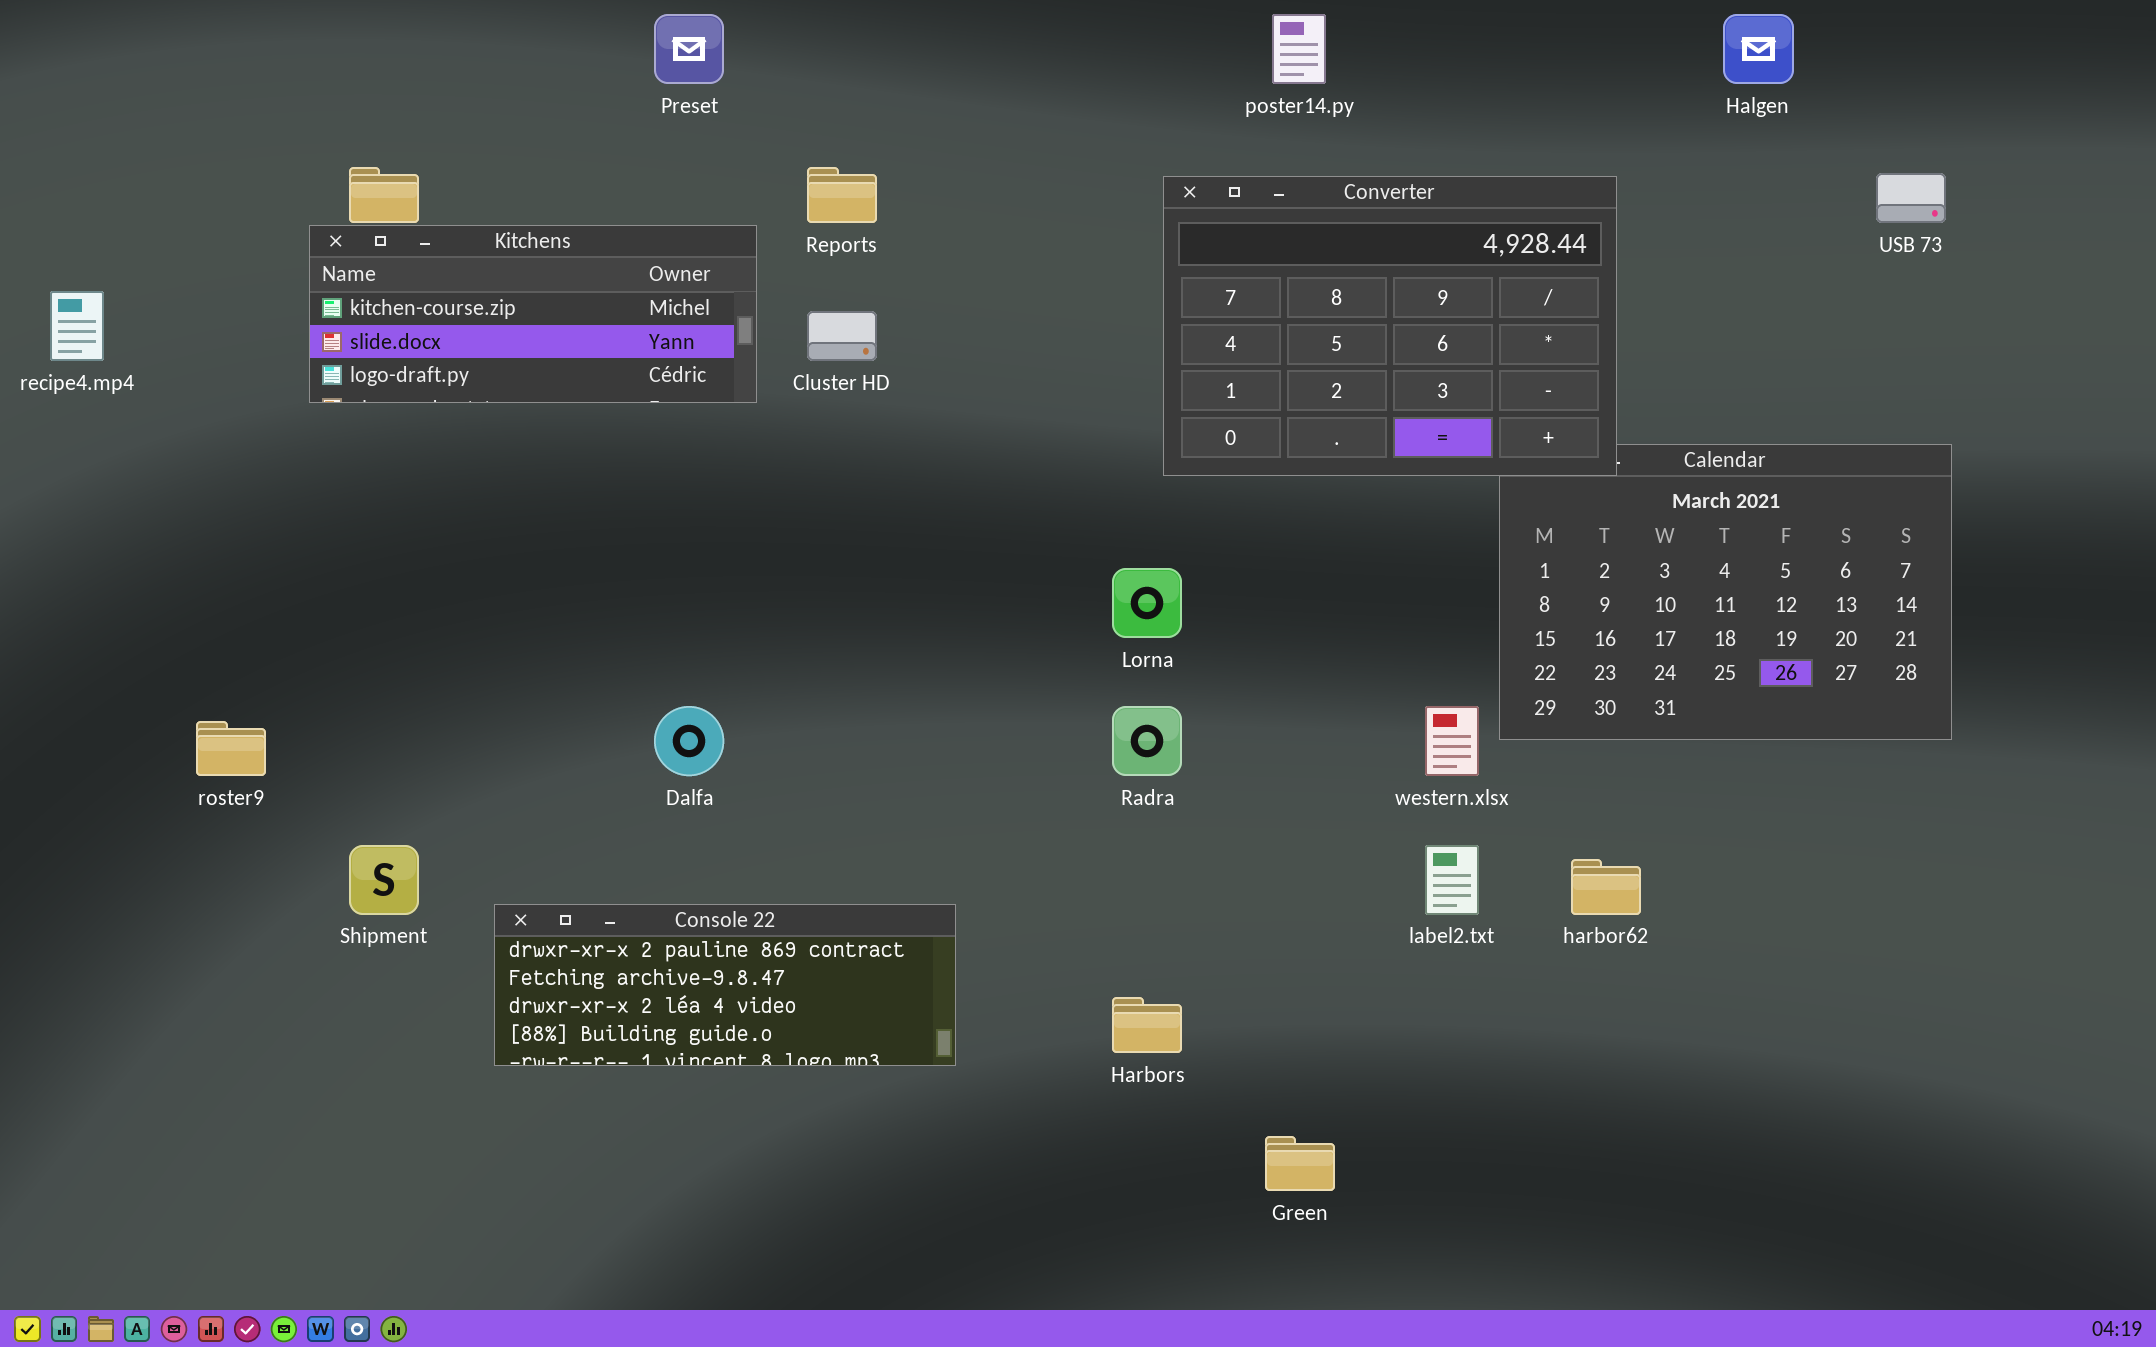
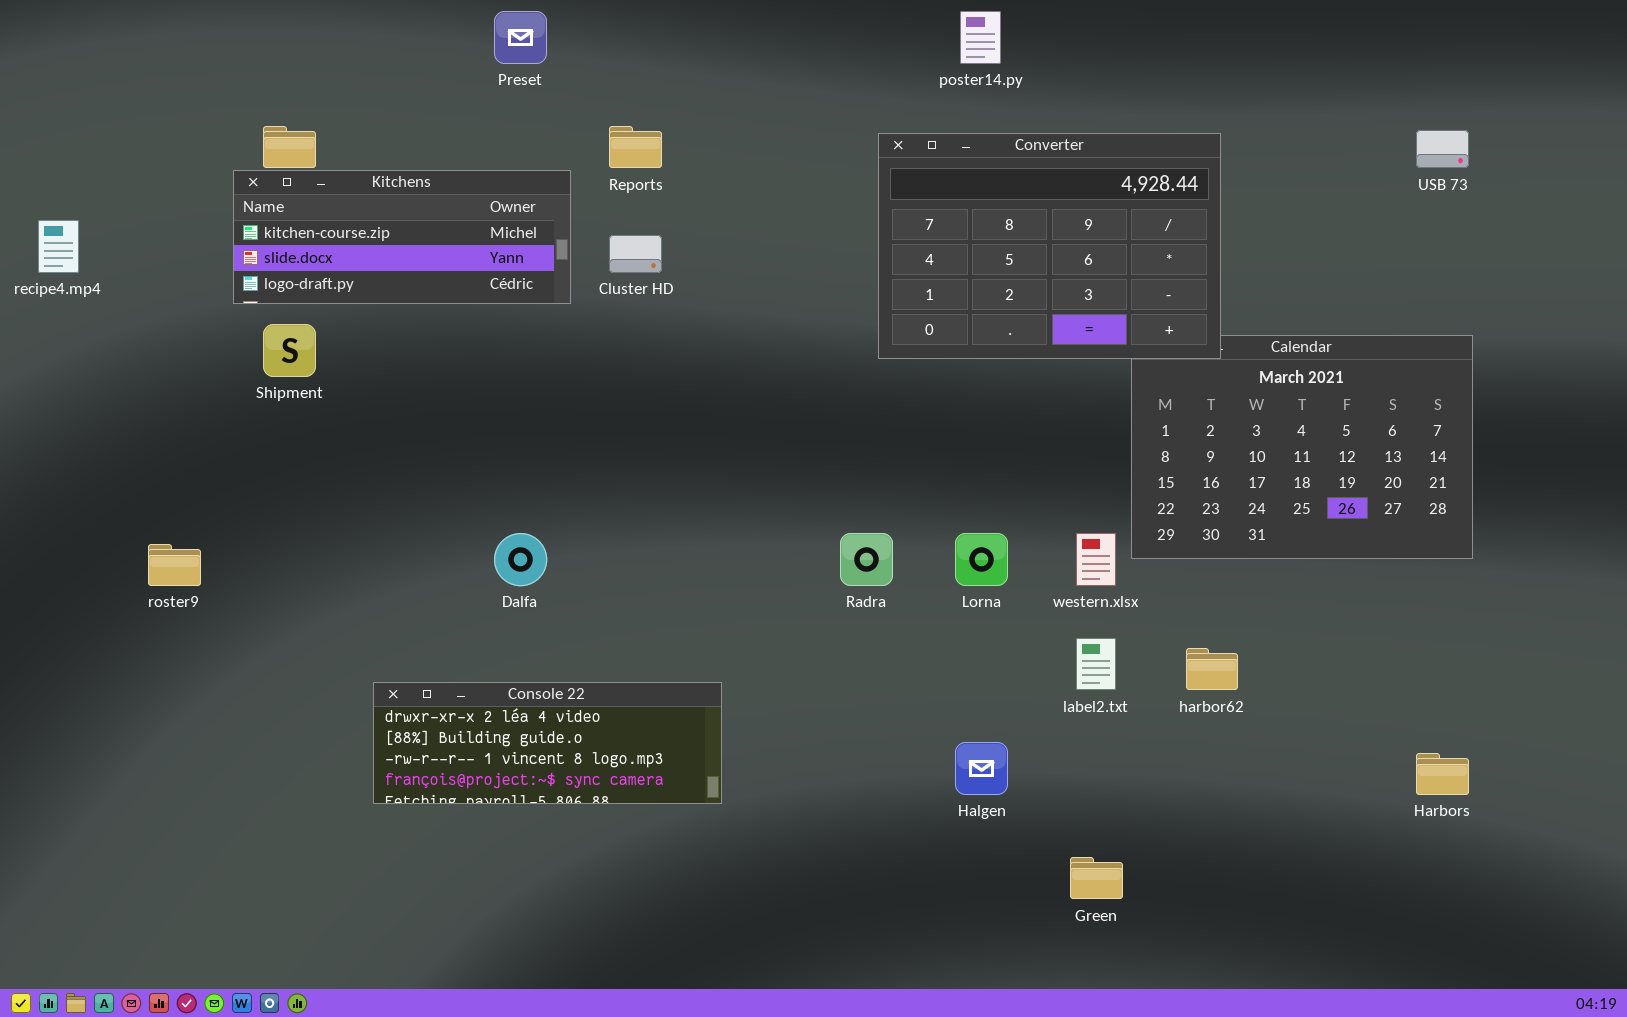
Halgen: [1723,14,1794,84] -> [955,742,1008,795], moved
Lorna: [1112,568,1182,638] -> [955,533,1008,586], moved
Shipment: [349,845,419,915] -> [263,324,316,377], moved
Console 22: [494,904,956,1066] -> [373,682,722,804], scrolled down 2 rows
Harbors: [1112,997,1182,1053] -> [1416,753,1469,795], moved
Green: [1265,1136,1335,1191] -> [1070,857,1123,899], moved

